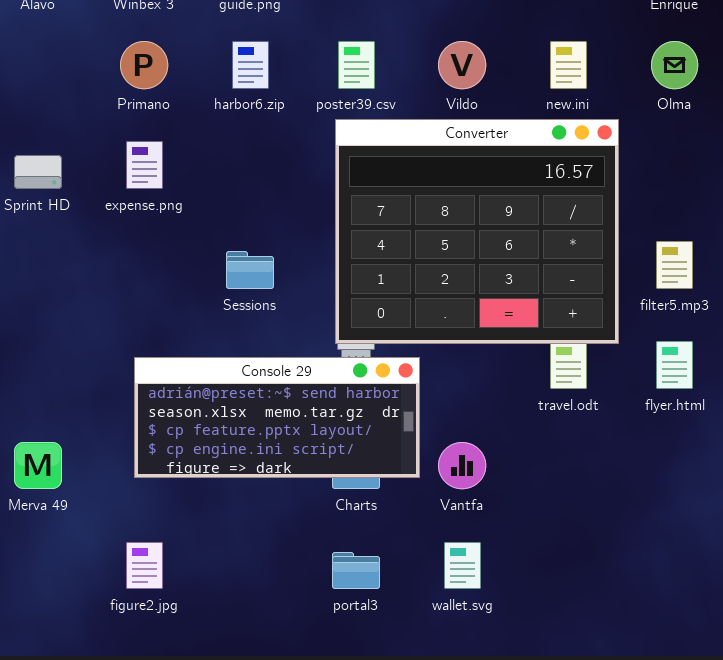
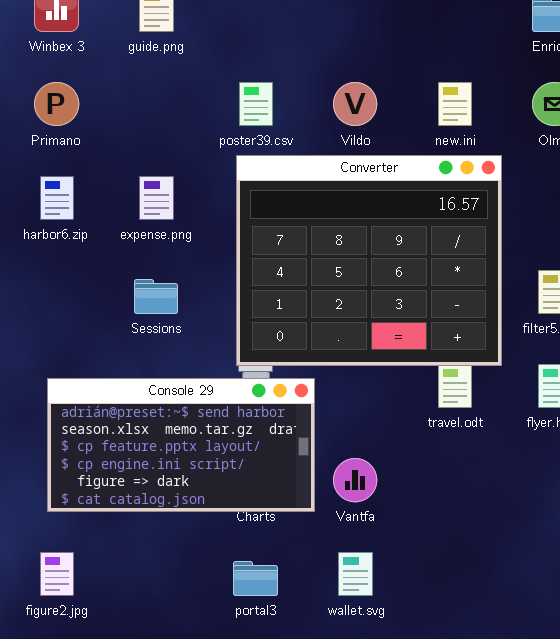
harbor6.zip: [232,41,269,89] -> [40,176,74,220], moved
expense.png: [126,141,163,189] -> [139,176,174,220], moved
Console 29: [134,357,420,478] -> [47,378,315,512], resized

